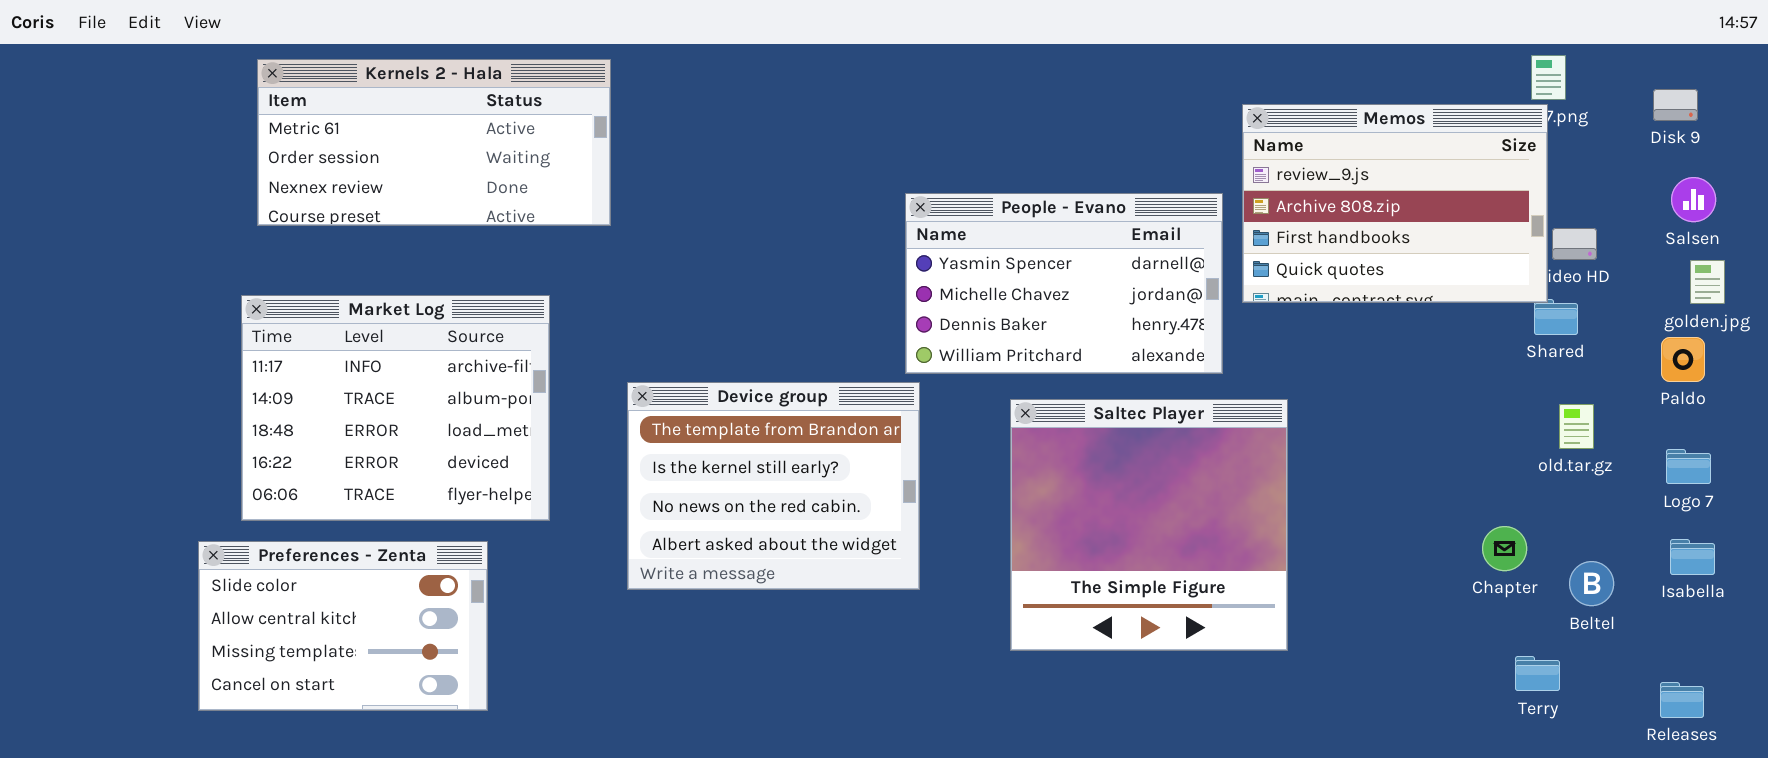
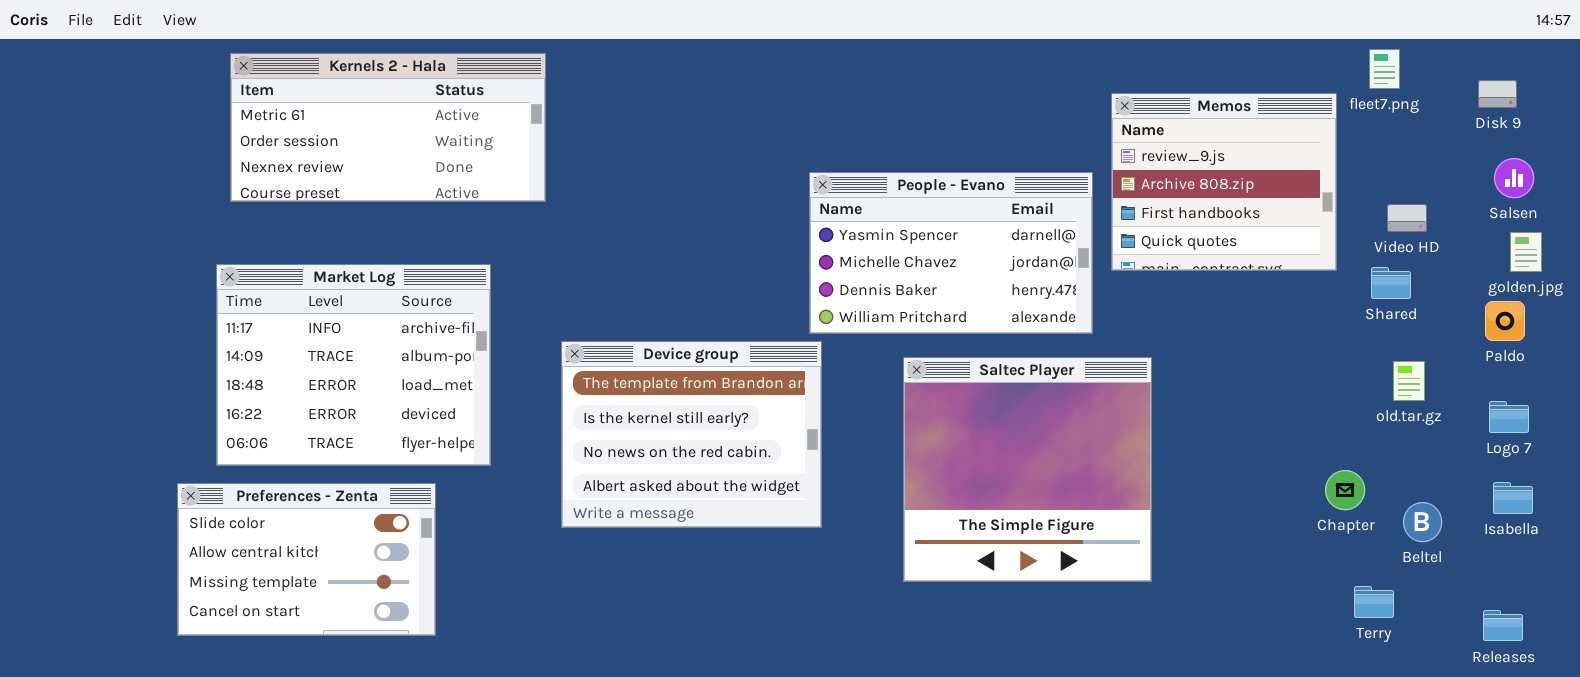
Memos: [1242,104,1548,303] -> [1111,93,1337,271], resized

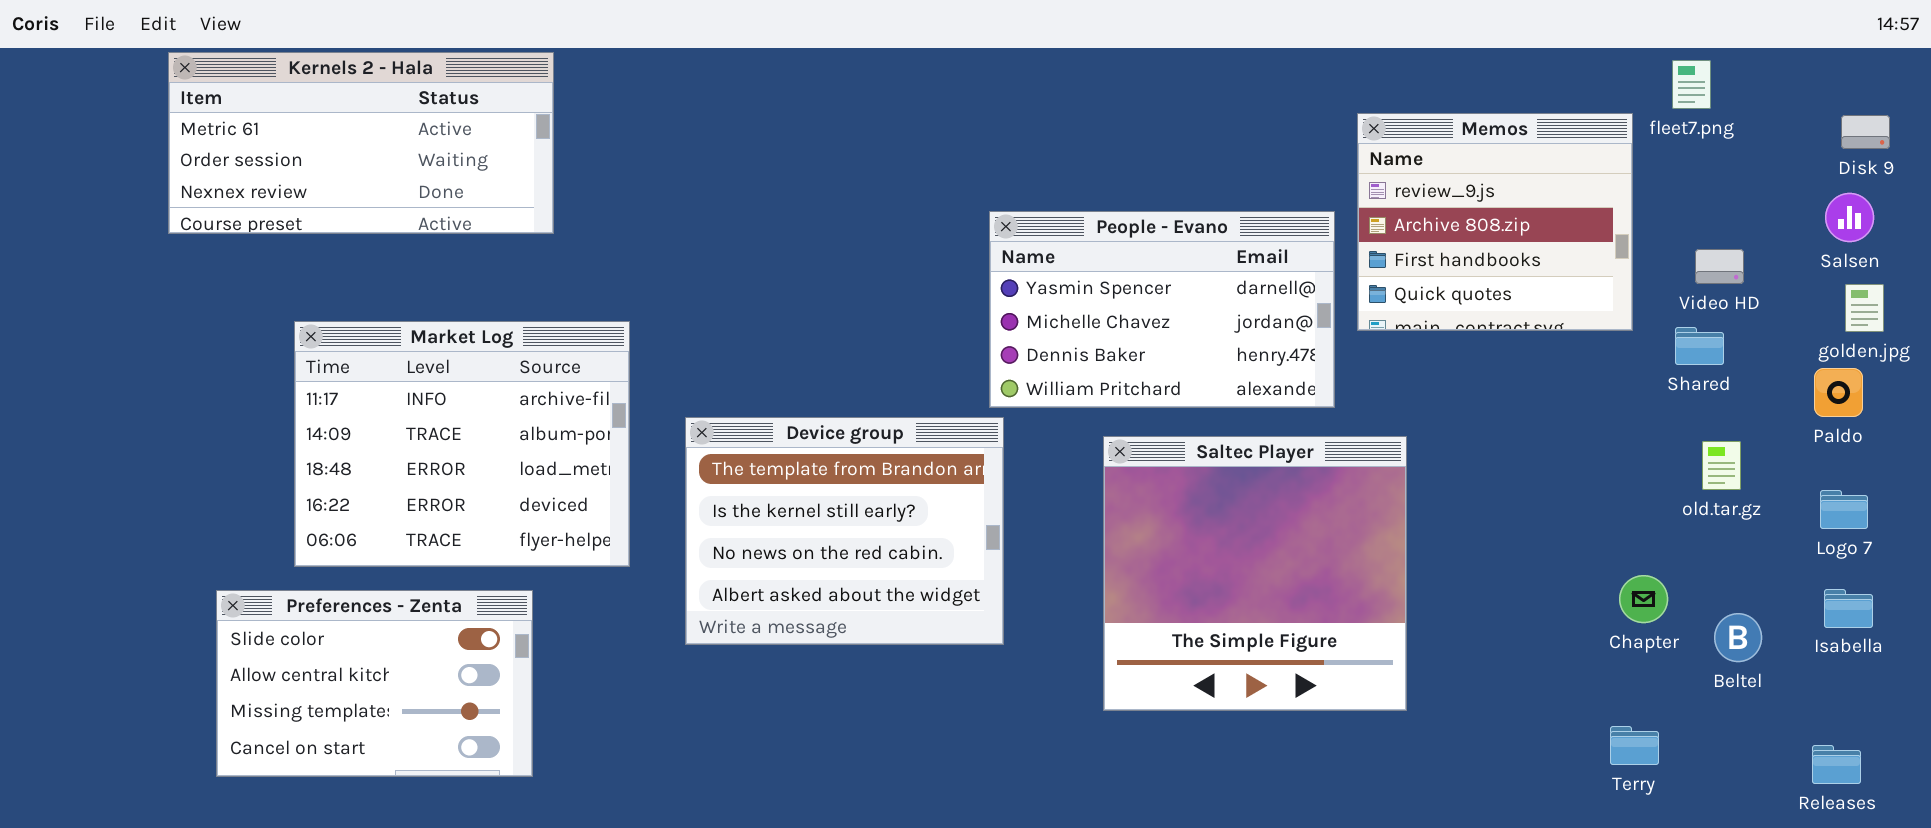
Kernels 2 - Hala: [230,53,546,202] -> [168,52,554,234], moved
Disk 9: [1478,80,1517,108] -> [1841,115,1890,149], moved
Market Log: [216,264,491,466] -> [294,321,630,567], moved
Terry: [1354,586,1394,618] -> [1610,726,1659,765], moved

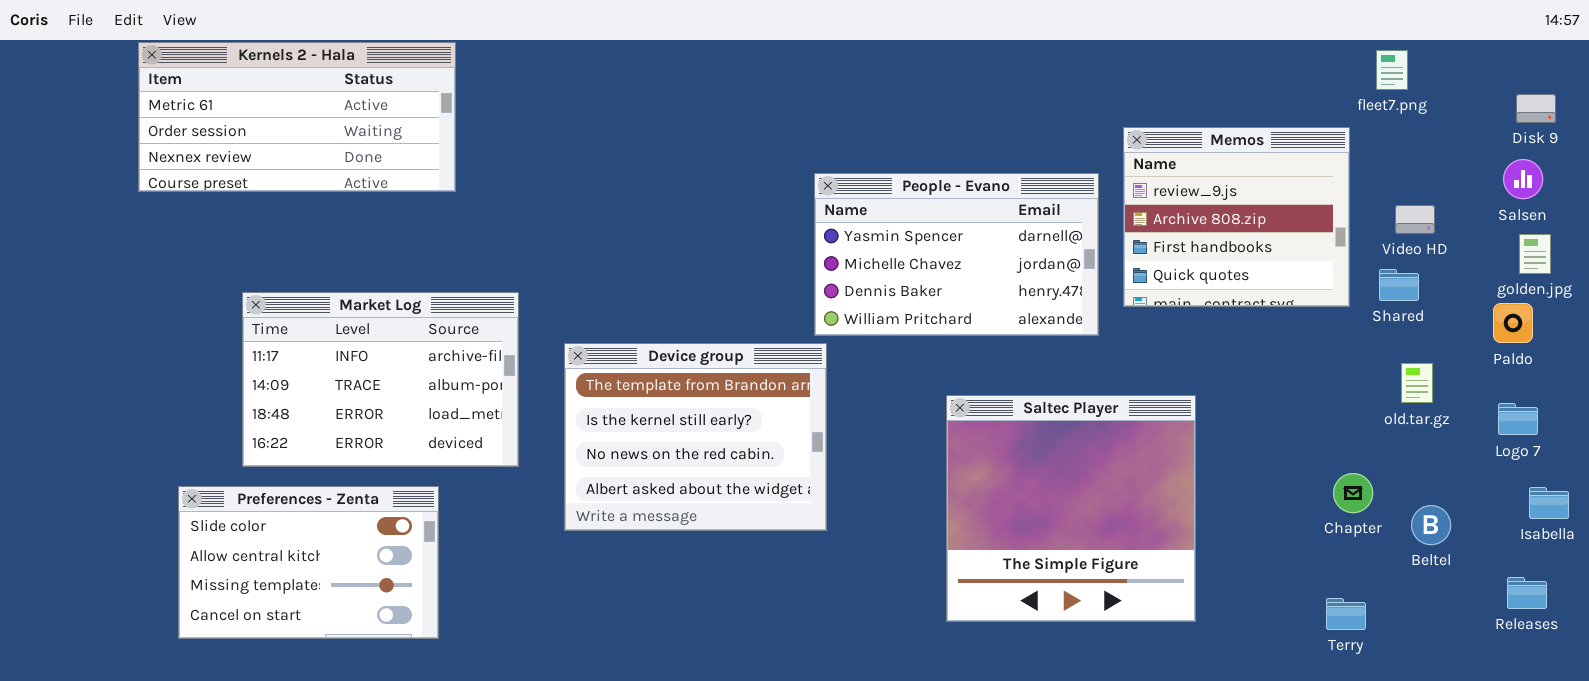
Memos: [1357,113,1633,331] -> [1123,127,1350,307], moved
Market Log: [294,321,630,567] -> [242,292,519,467], resized
Saltec Player: [1103,436,1407,711] -> [946,395,1196,622], moved
Isabella: [1824,589,1873,628] -> [1529,487,1569,519], moved
Releases: [1812,745,1861,784] -> [1507,577,1547,609], moved

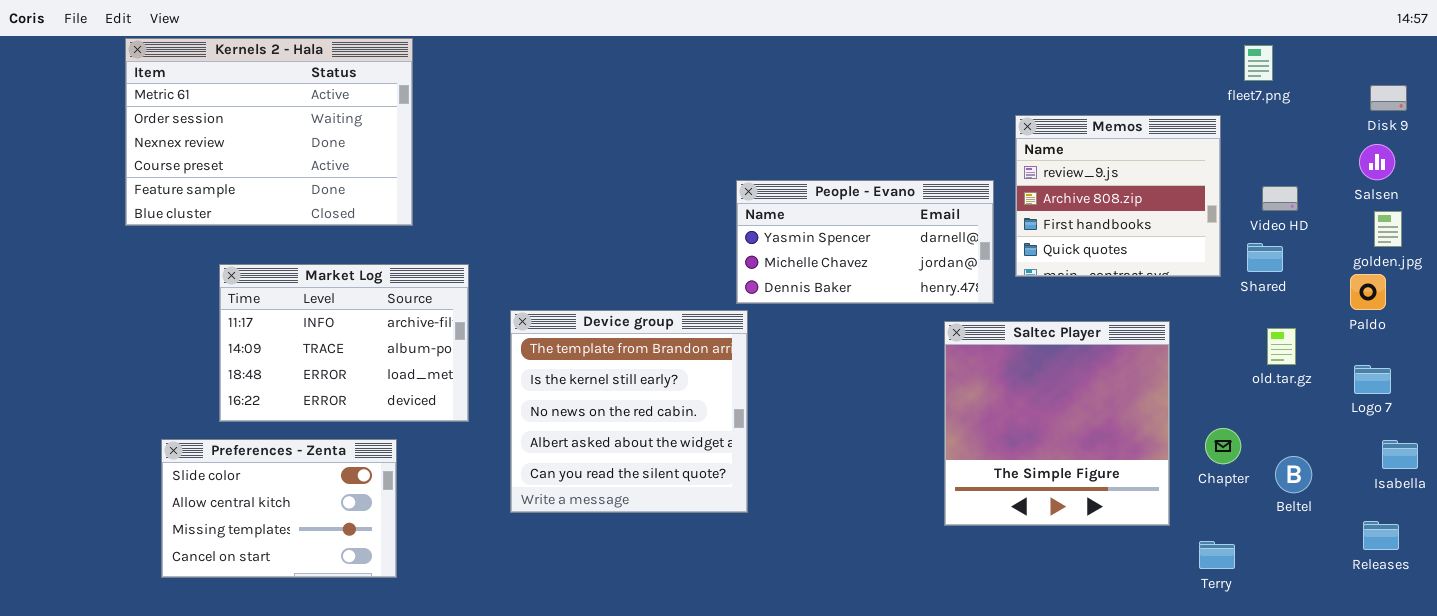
Kernels 2 - Hala: [138,42,456,192] -> [125,38,413,226], resized
People - Evano: [814,173,1099,336] -> [736,180,994,304], resized
Device group: [564,343,827,531] -> [510,310,748,513], resized
Saltec Player: [946,395,1196,622] -> [944,321,1170,526], moved

